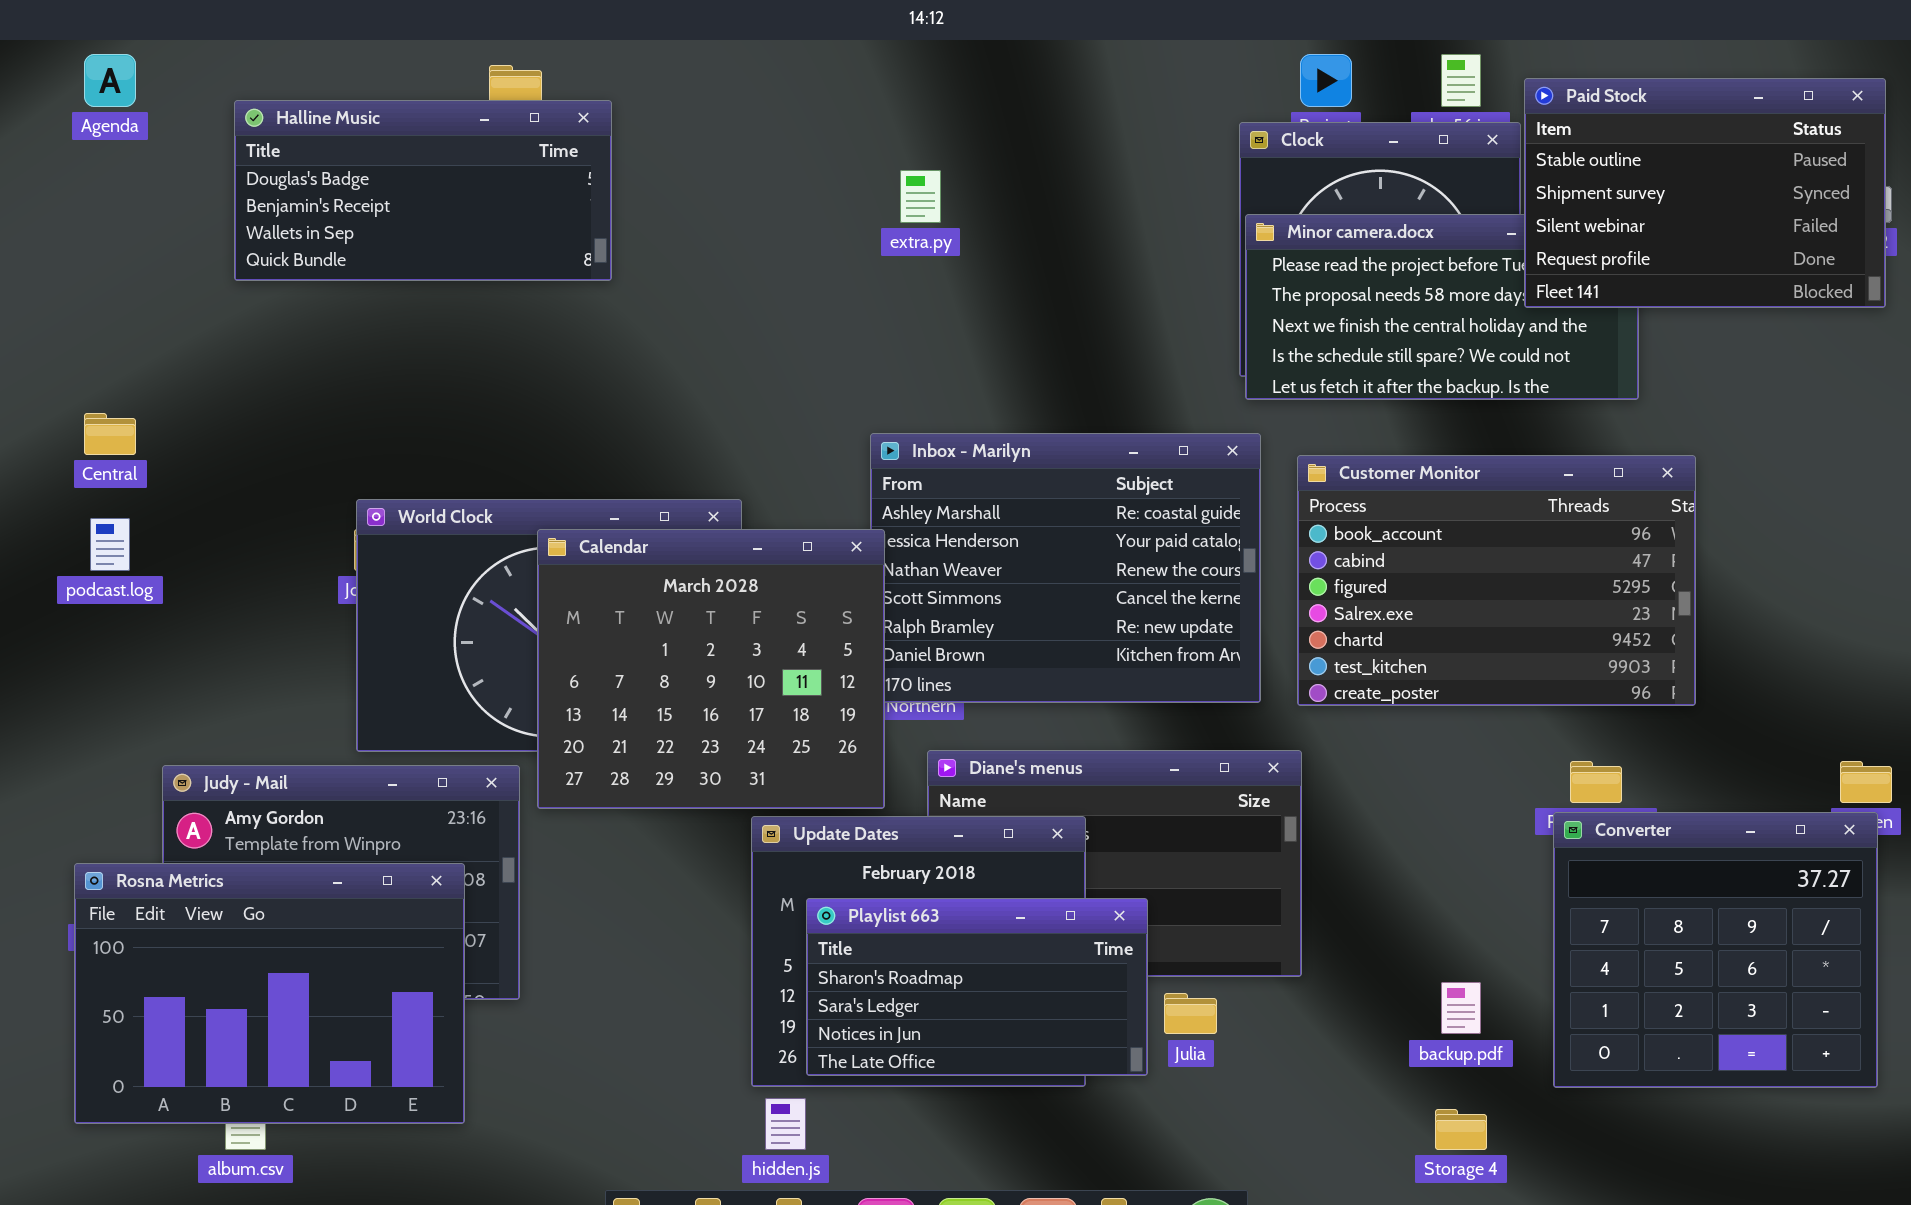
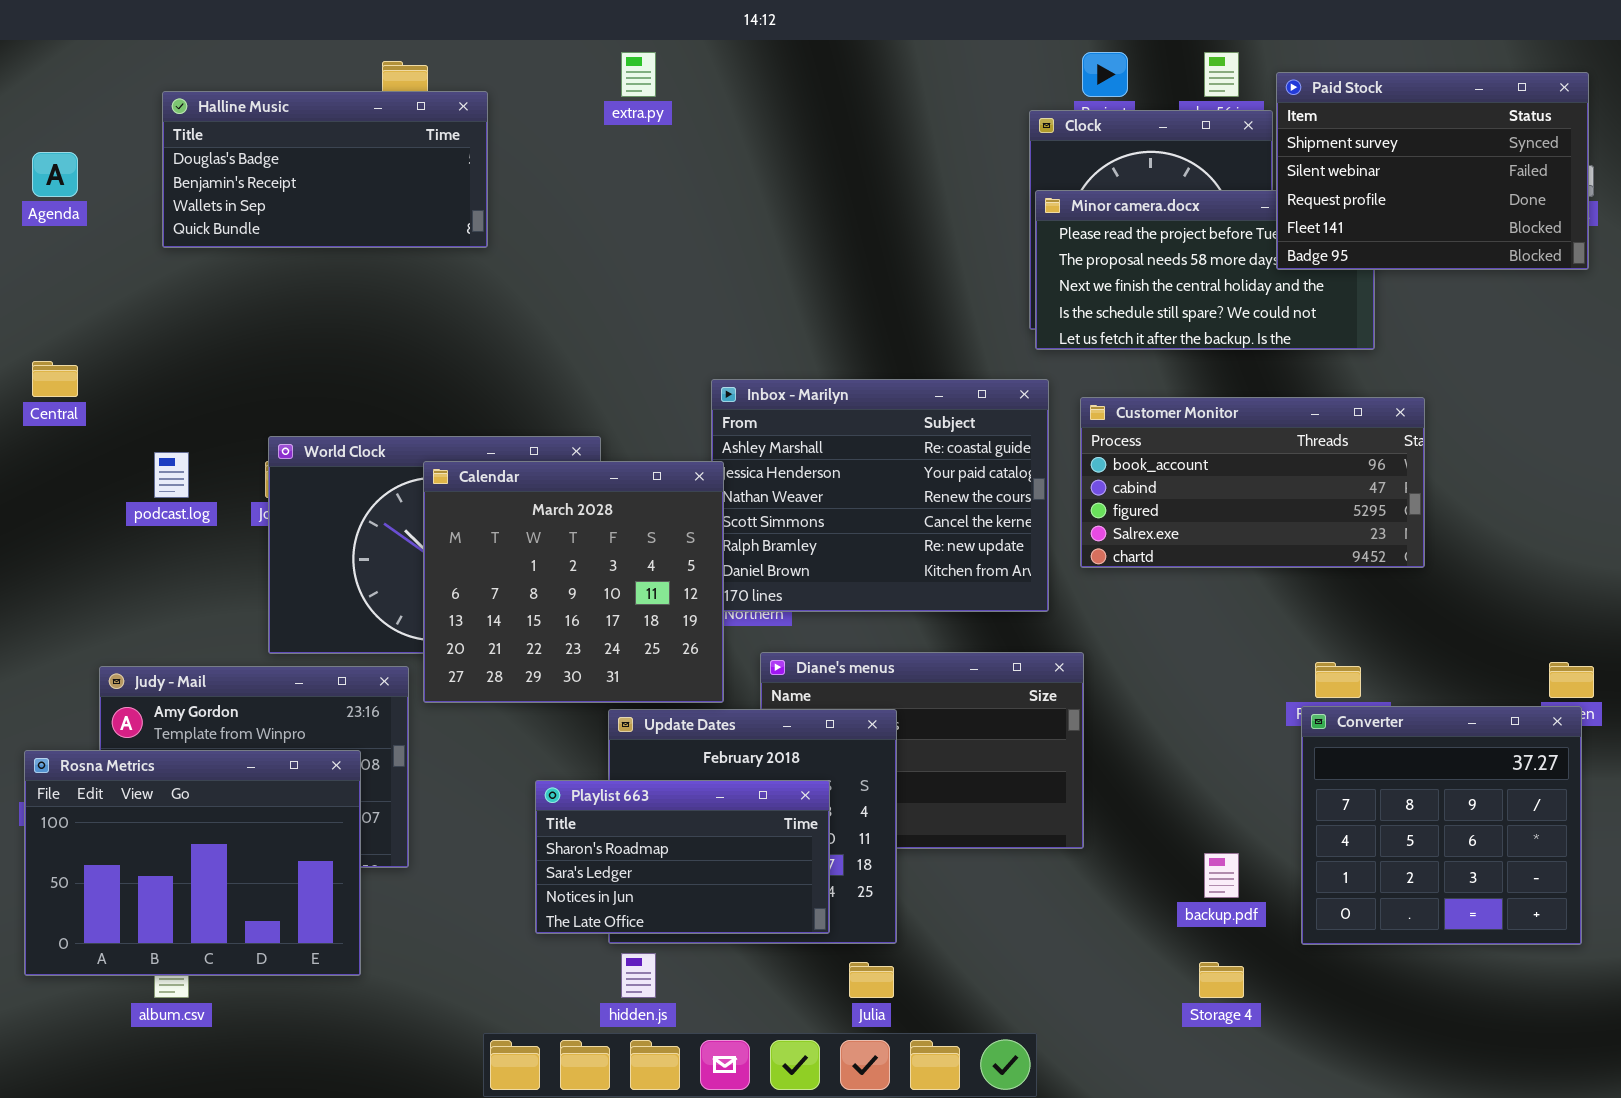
Agenda: [84,54,136,107] -> [32,152,78,197], moved
Paid Stock: [1524,78,1886,308] -> [1276,72,1589,270], scrolled down 1 row
extra.py: [900,170,941,223] -> [621,52,656,97], moved
Customer Monitor: [1297,455,1696,706] -> [1080,397,1425,568], resized
podcast.log: [90,518,130,571] -> [154,452,189,498], moved
Playlist 663: [806,898,1148,1076] -> [535,780,830,934], moved
Julia: [1164,993,1217,1034] -> [849,962,894,998], moved

